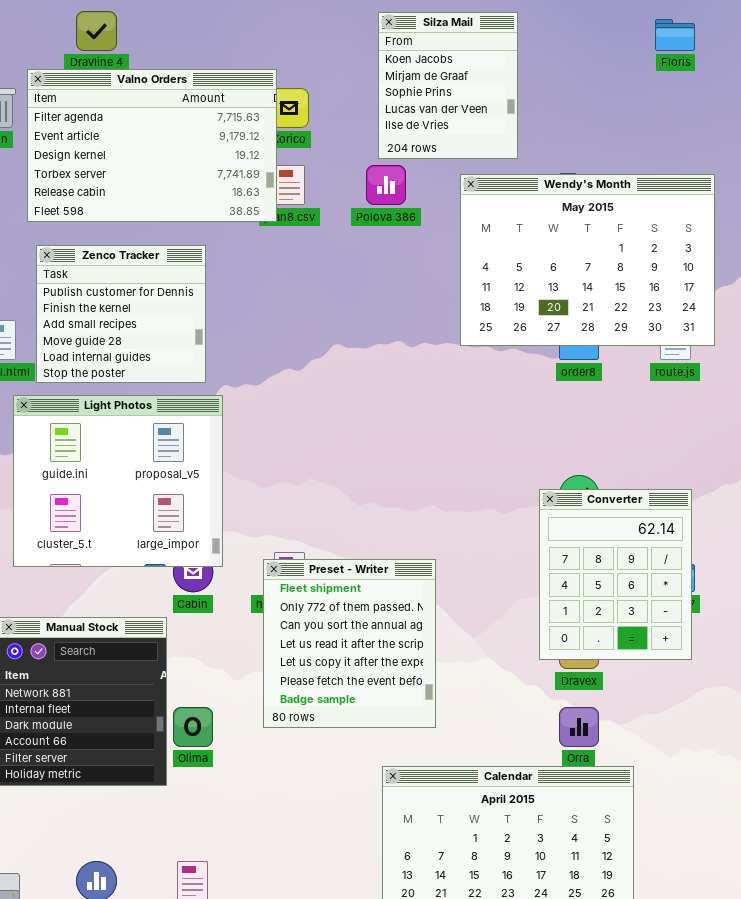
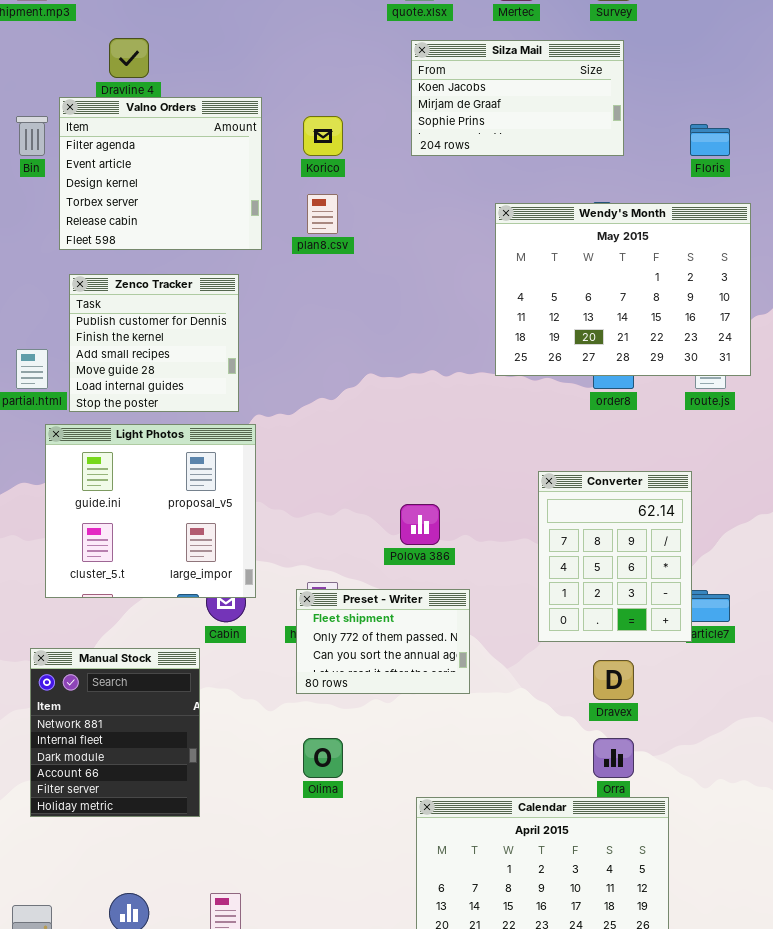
Silza Mail: [378,12,518,159] -> [411,40,624,156], resized
Floris: [655,19,695,51] -> [690,124,730,156], moved
Valno Orders: [27,69,277,222] -> [59,97,262,250], resized
Polova 386: [366,165,406,205] -> [400,504,440,545], moved
Converter: [539,489,692,660] -> [538,471,692,642], moved
Preset - Writer: [263,559,436,728] -> [296,589,470,694], resized
Olima: [173,707,213,747] -> [303,738,343,778], moved

